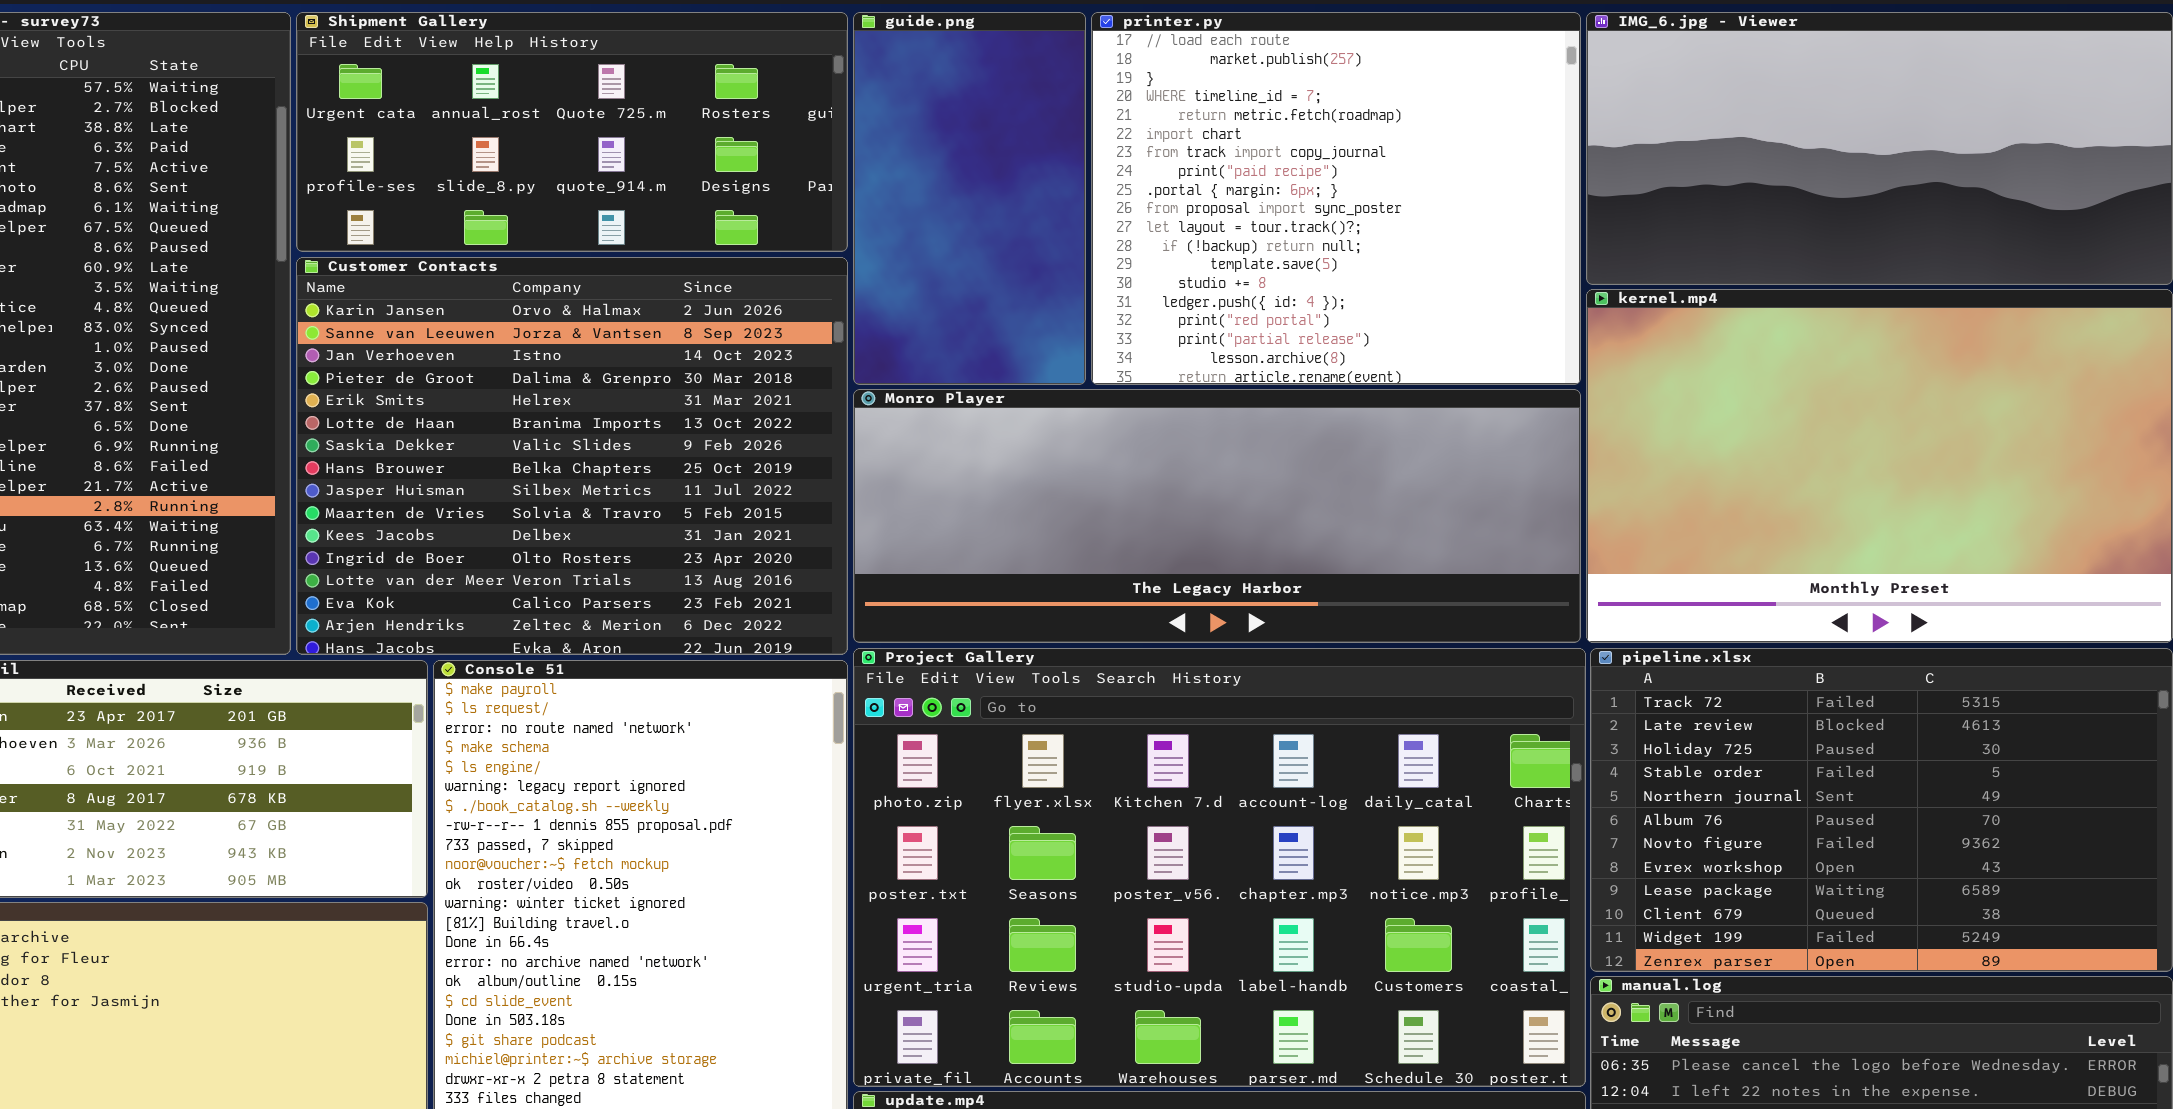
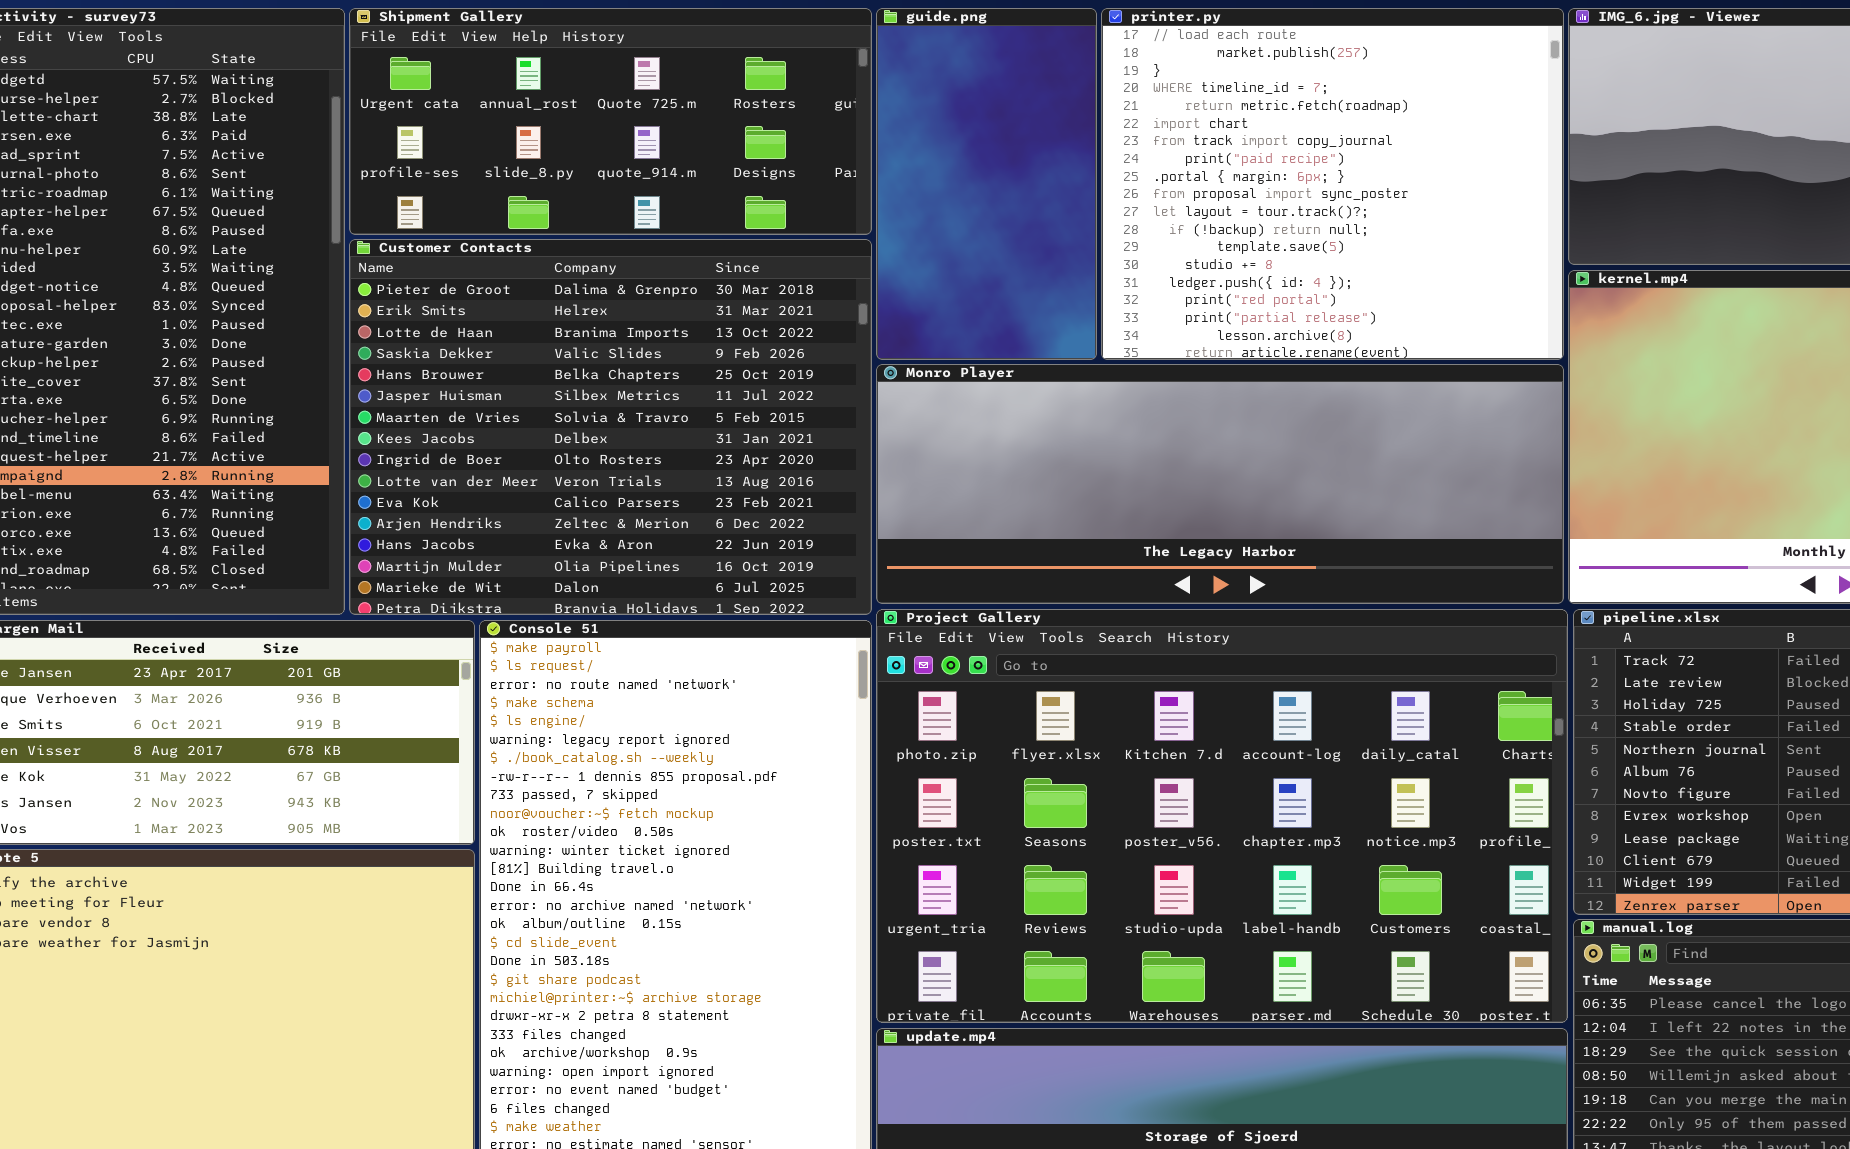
Customer Contacts: [296,257,848,655] -> [349,239,872,615], scrolled down 3 rows

